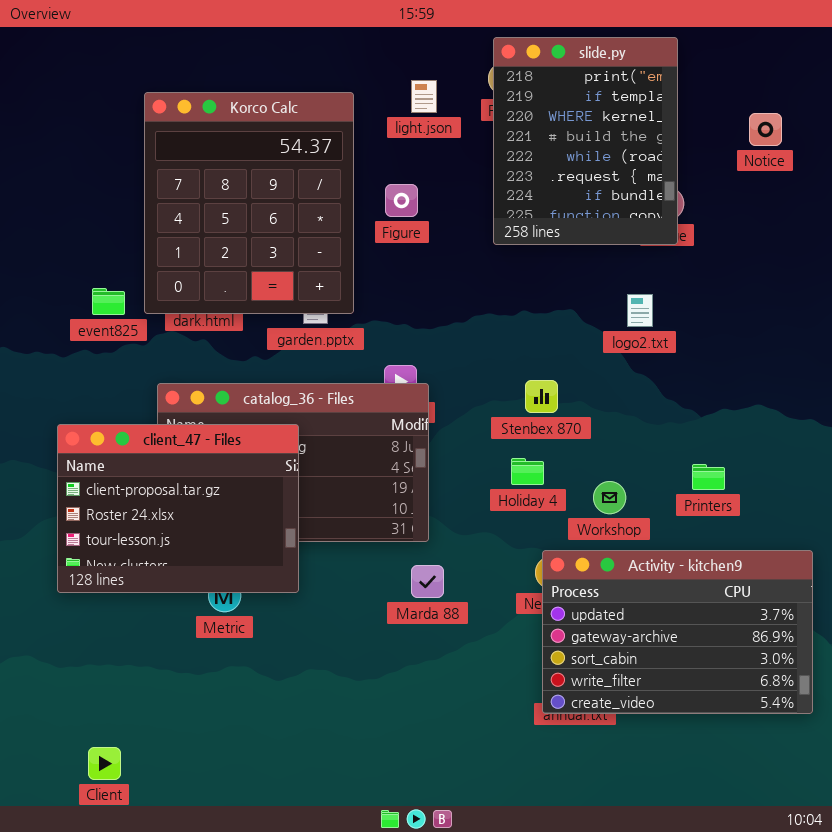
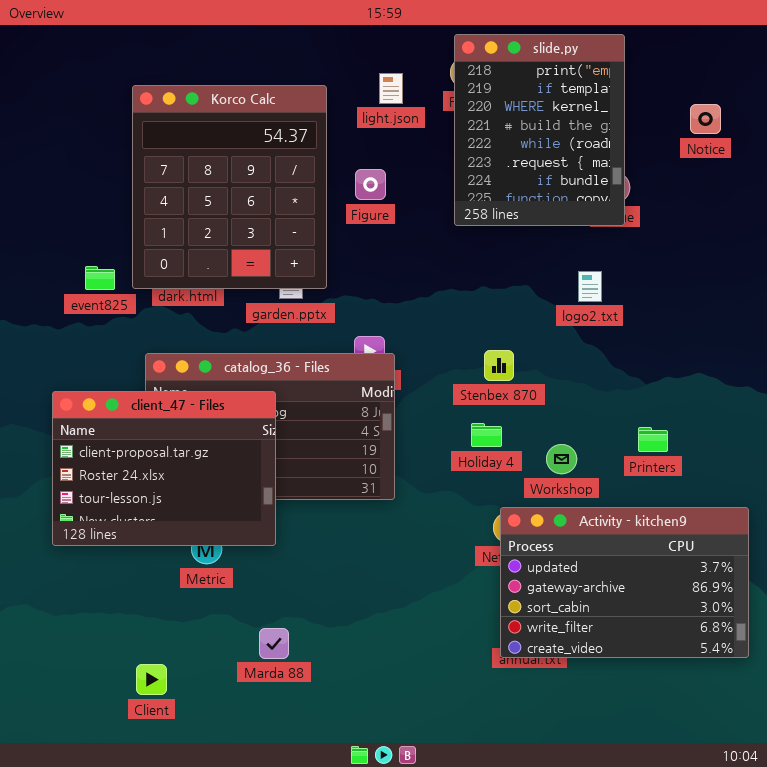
Marda 88: [411,565,444,598] -> [259,628,289,659], moved
Client: [88,747,121,780] -> [136,664,167,695], moved

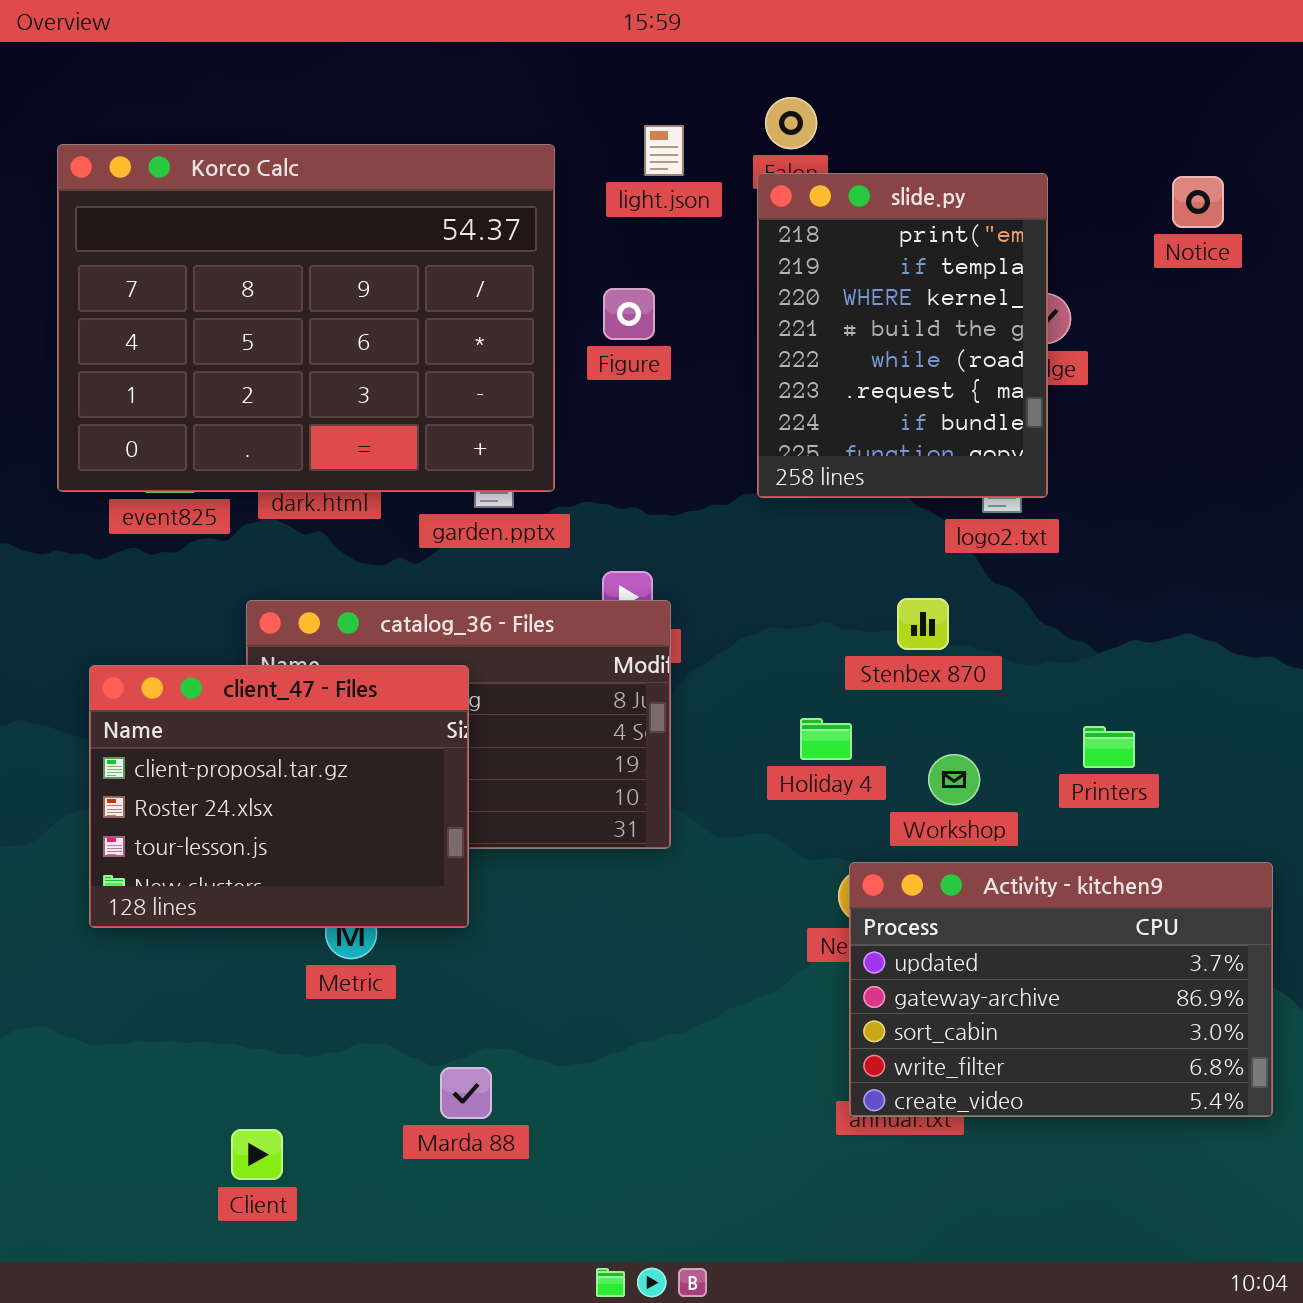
slide.py: [454,34,625,226] -> [757,173,1048,498], moved
Korco Calc: [132,85,327,289] -> [57,144,555,492], resized
Stenbex 870: [484,350,514,381] -> [897,598,949,650], moved

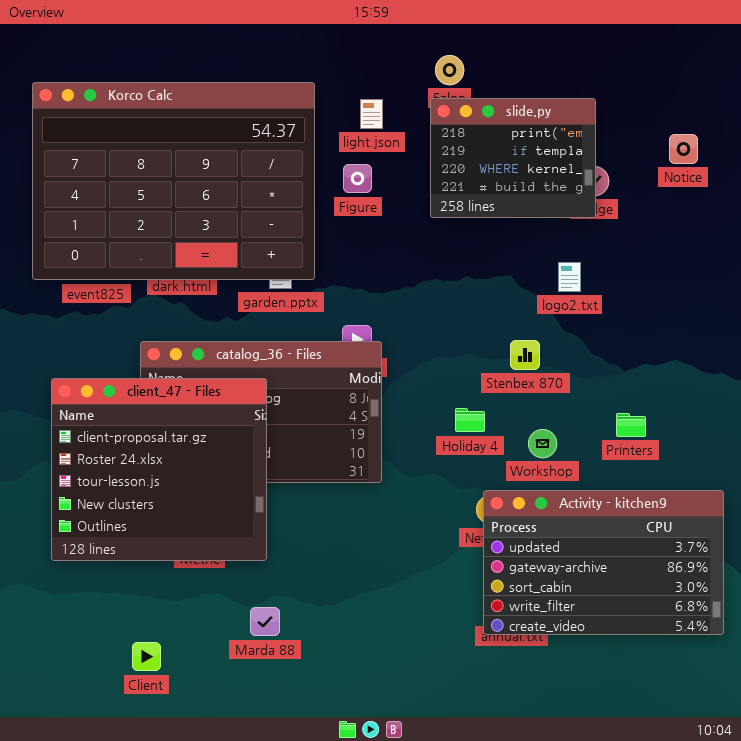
light.json: [644,125,684,176] -> [360,99,383,129], moved
slide.py: [757,173,1048,498] -> [430,98,596,218], resized
Notice: [1172,176,1224,228] -> [669,134,698,164], moved
client_47 - Files: [89,665,469,928] -> [51,378,267,561], resized

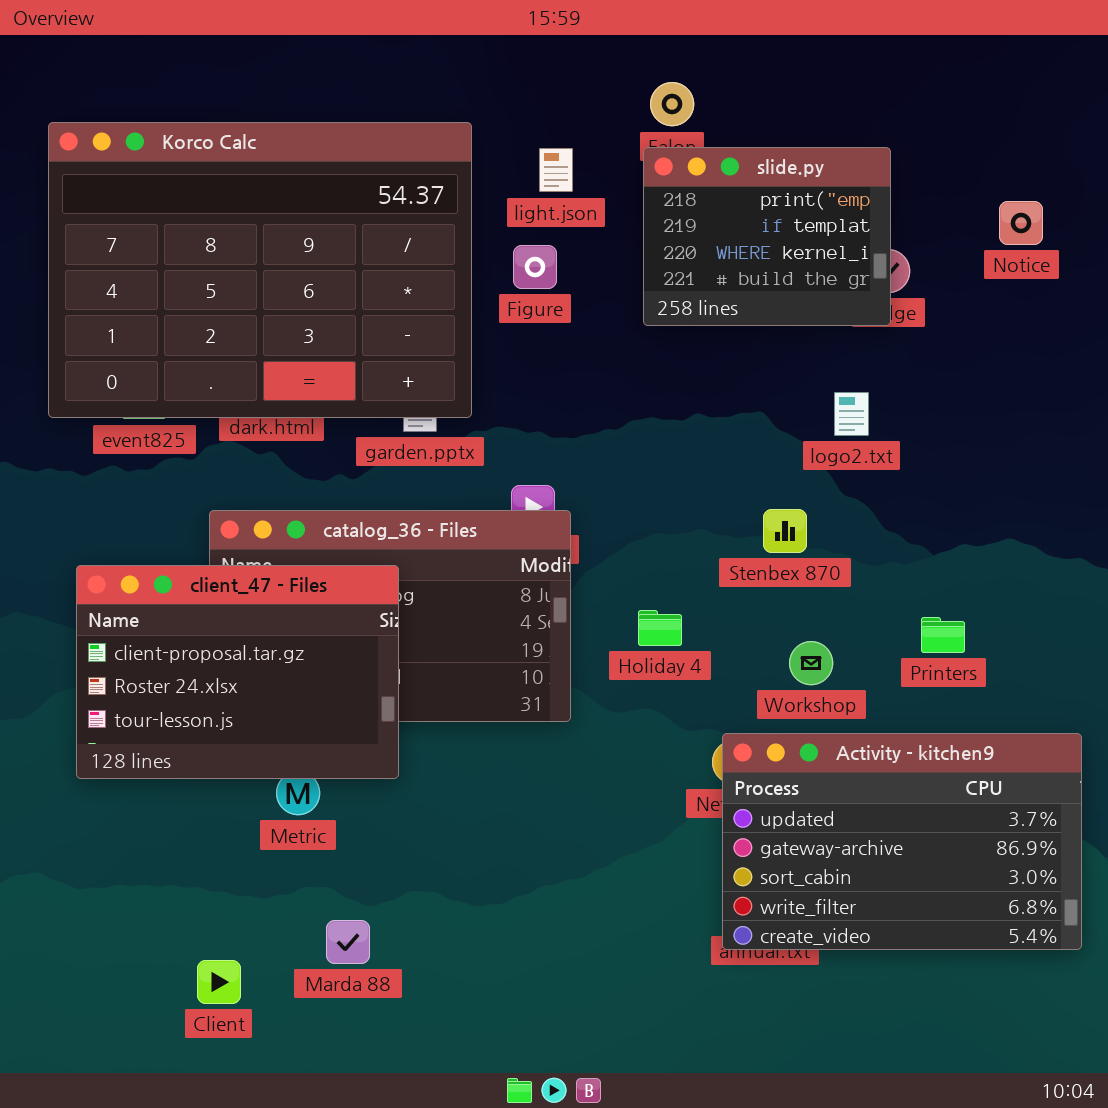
client_47 - Files: [51,378,267,561] -> [76,565,399,779], resized
Holiday 4: [455,408,485,432] -> [638,610,682,646], moved
Marda 88: [250,607,280,636] -> [326,920,370,964], moved

